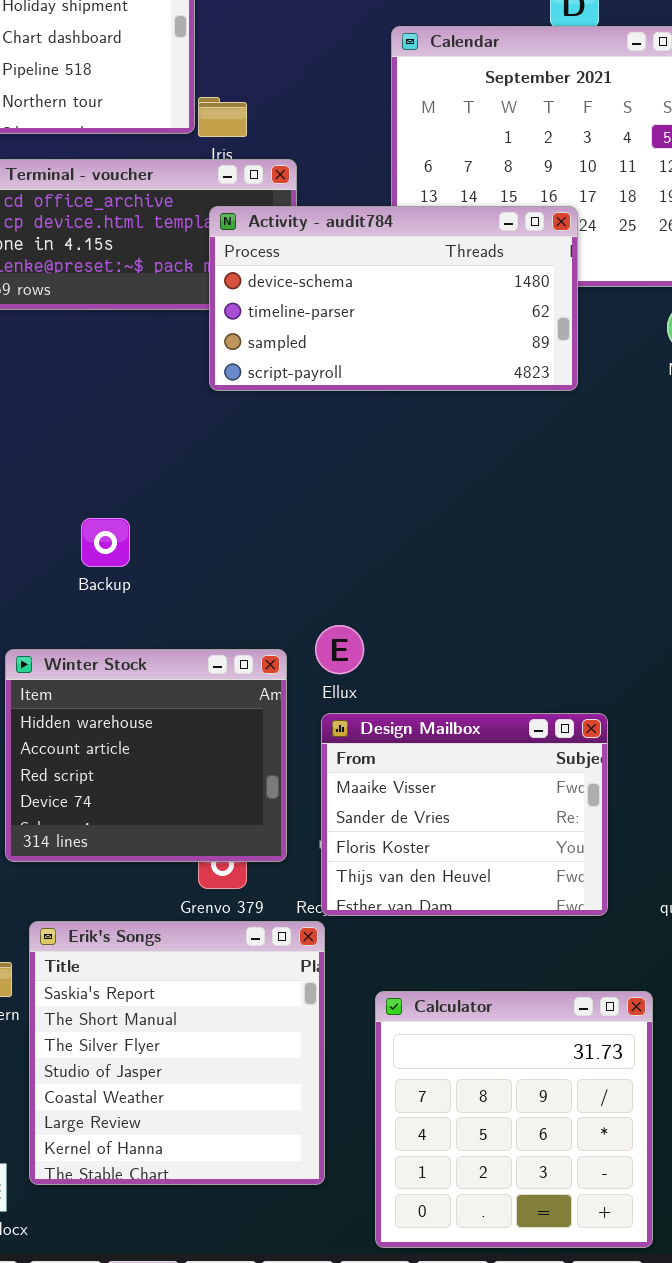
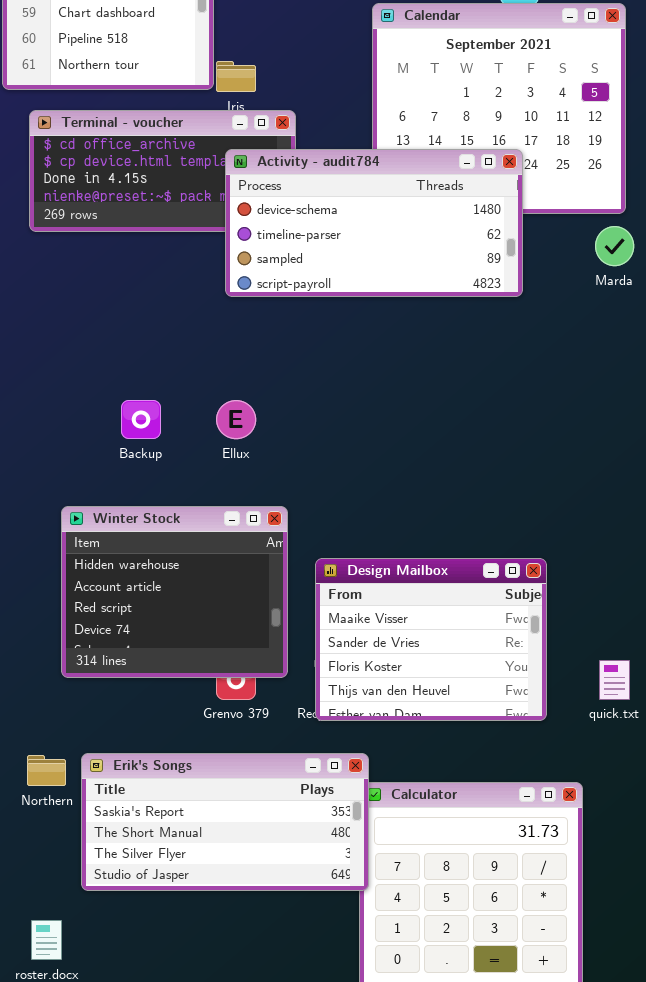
Ellux: [315,625,364,674] -> [216,400,256,439], moved
Erik's Songs: [29,921,325,1185] -> [81,753,369,891], moved, resized

